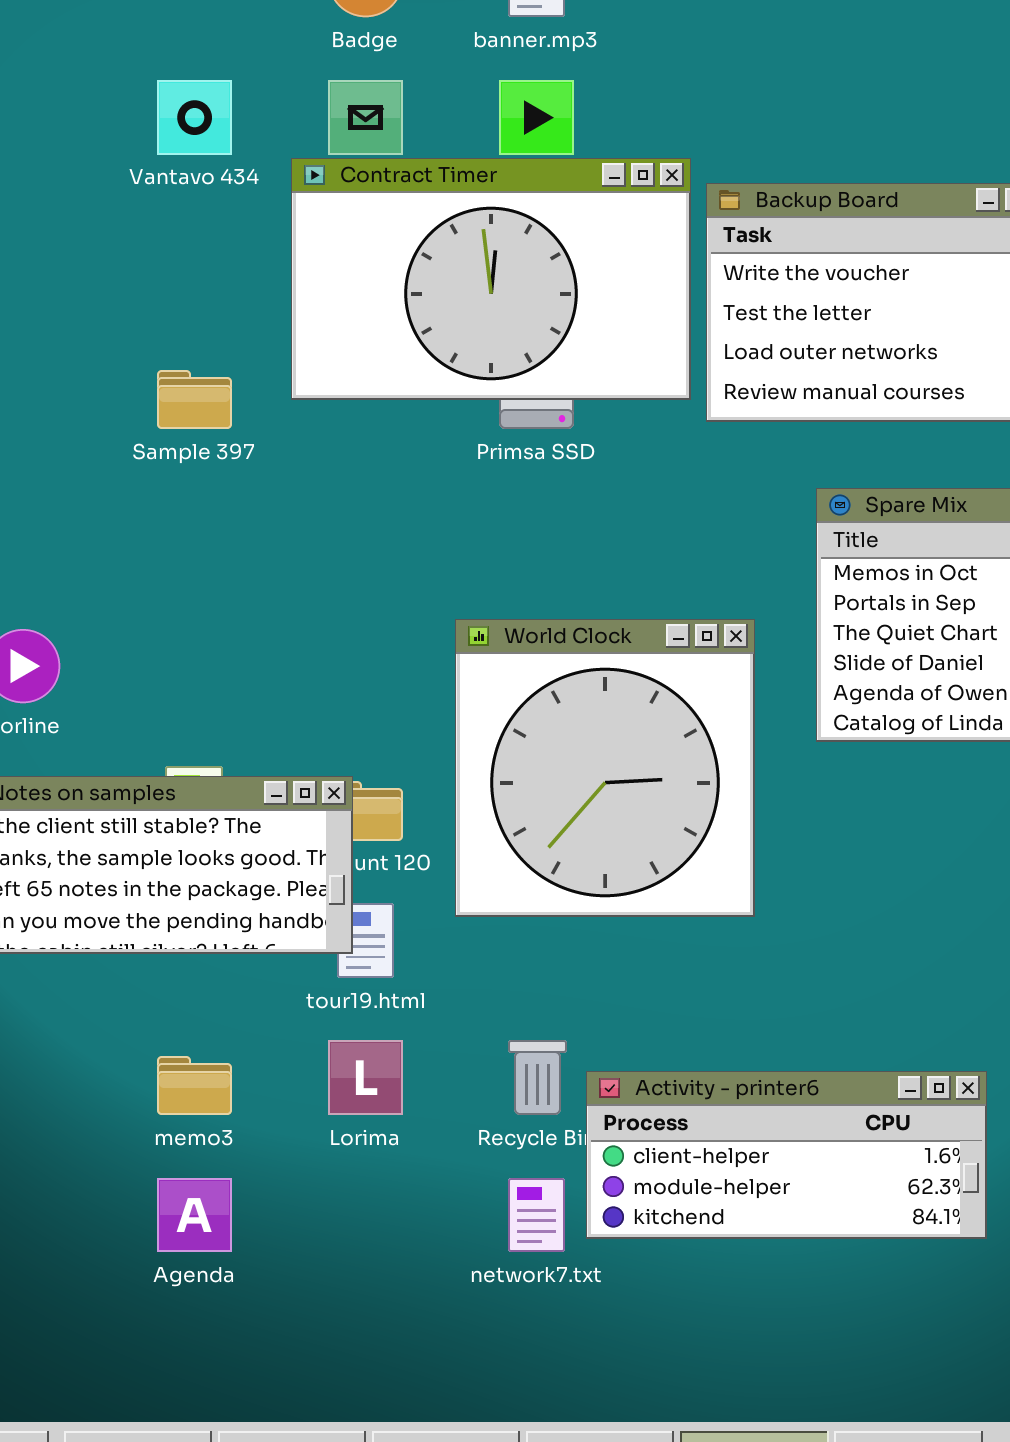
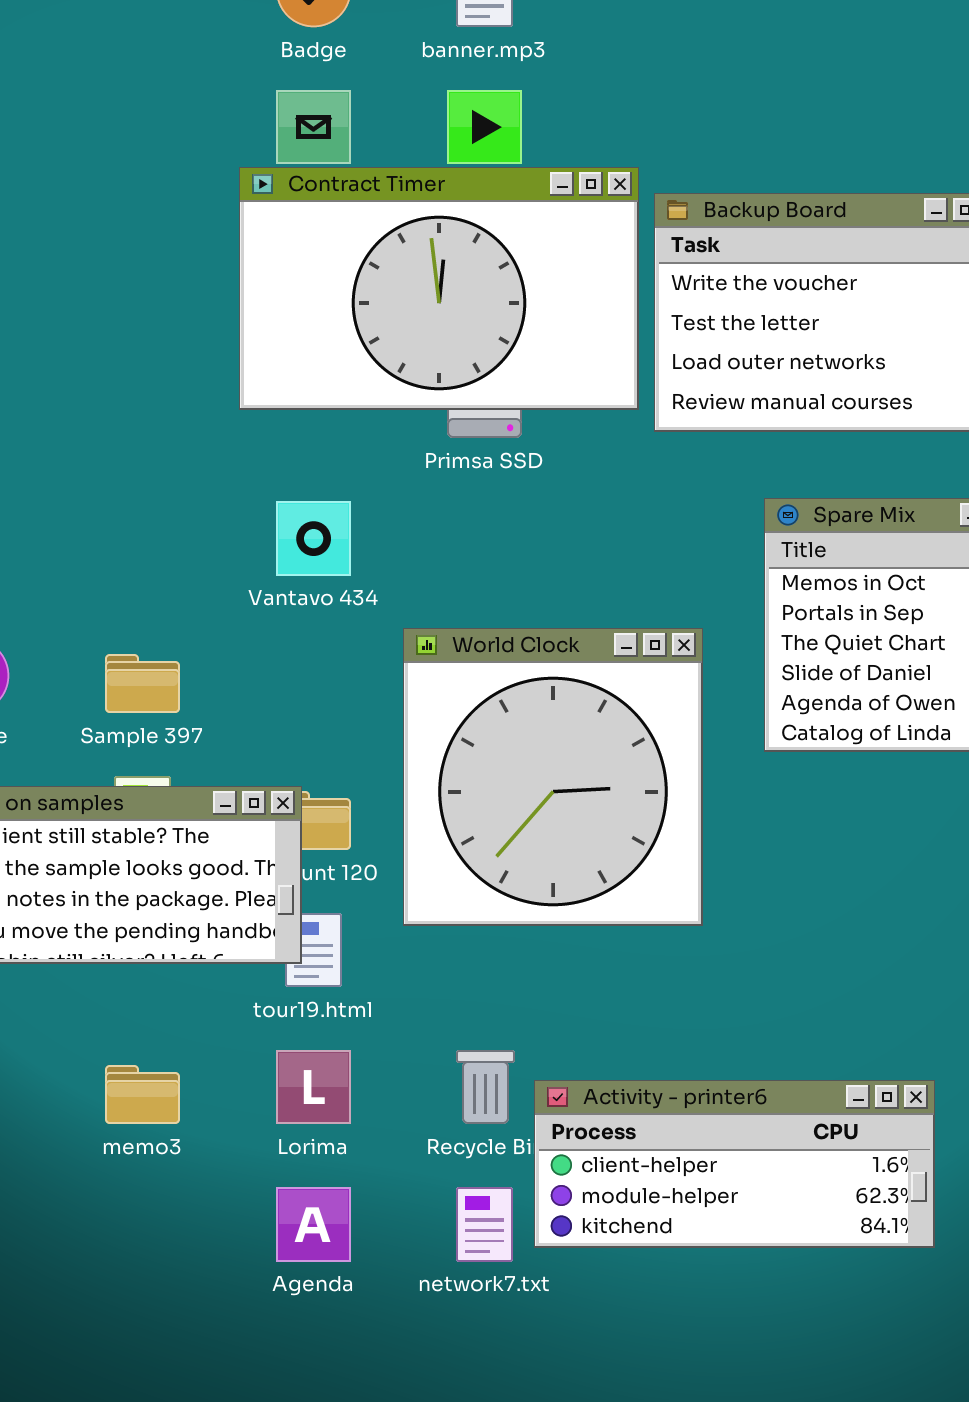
Vantavo 434: [157,80,232,155] -> [276,501,351,576], moved
Sample 397: [157,370,232,429] -> [105,654,180,713], moved
Agenda: [157,1178,232,1252] -> [276,1187,351,1262], moved

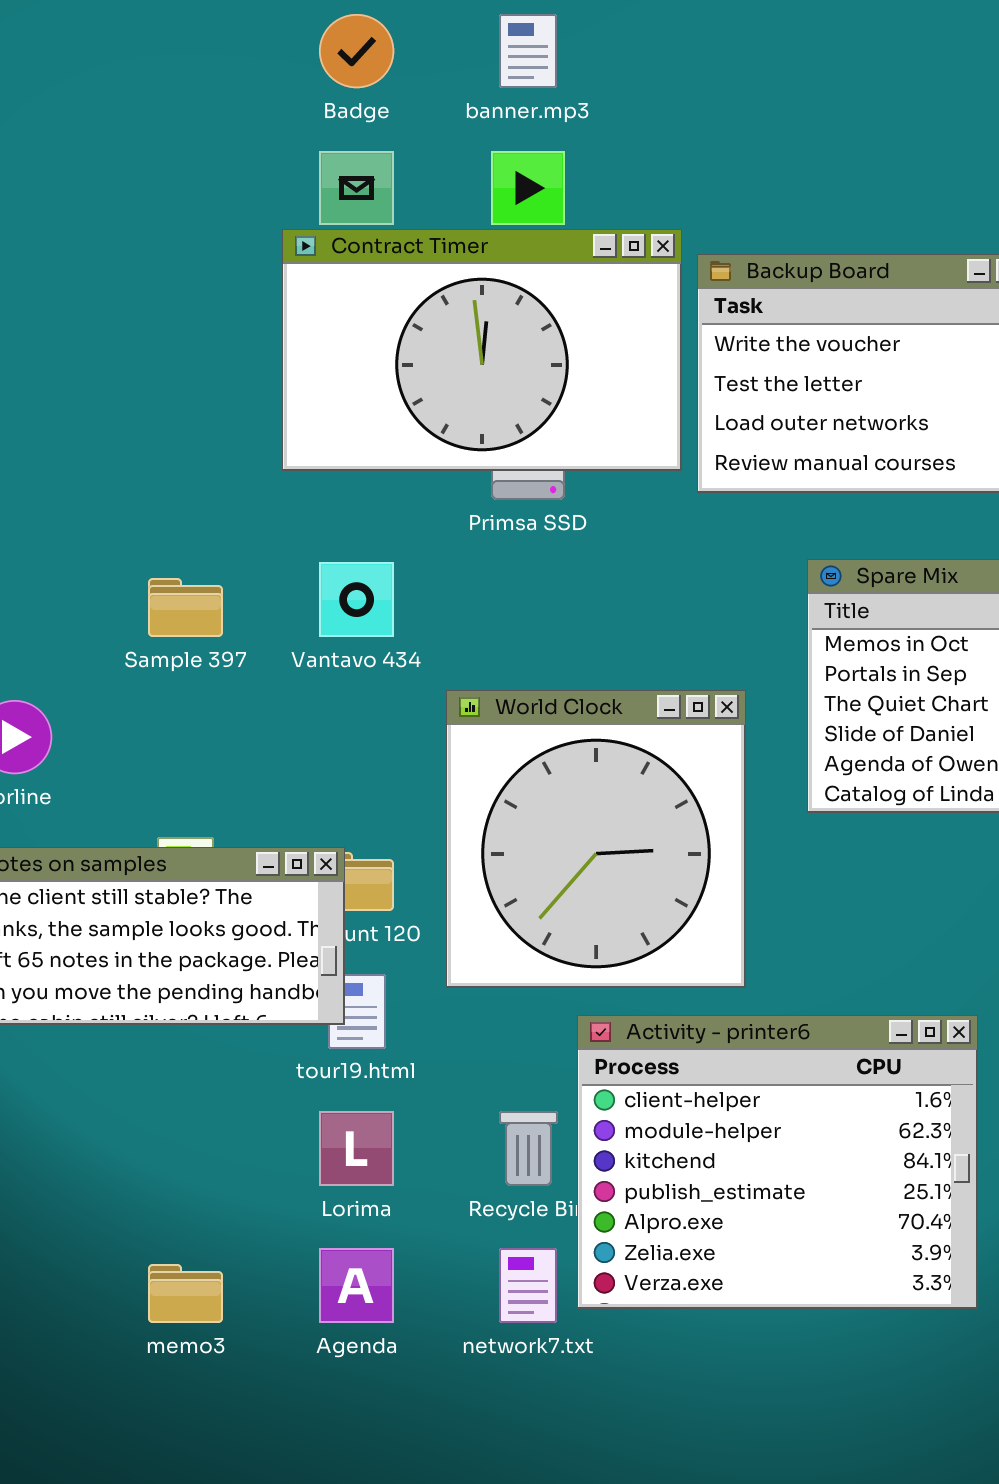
Sample 397: [105,654,180,713] -> [148,578,223,637], moved
memo3: [105,1065,180,1124] -> [148,1264,223,1323], moved
Activity - printer6: [534,1080,935,1248] -> [577,1015,978,1309], resized

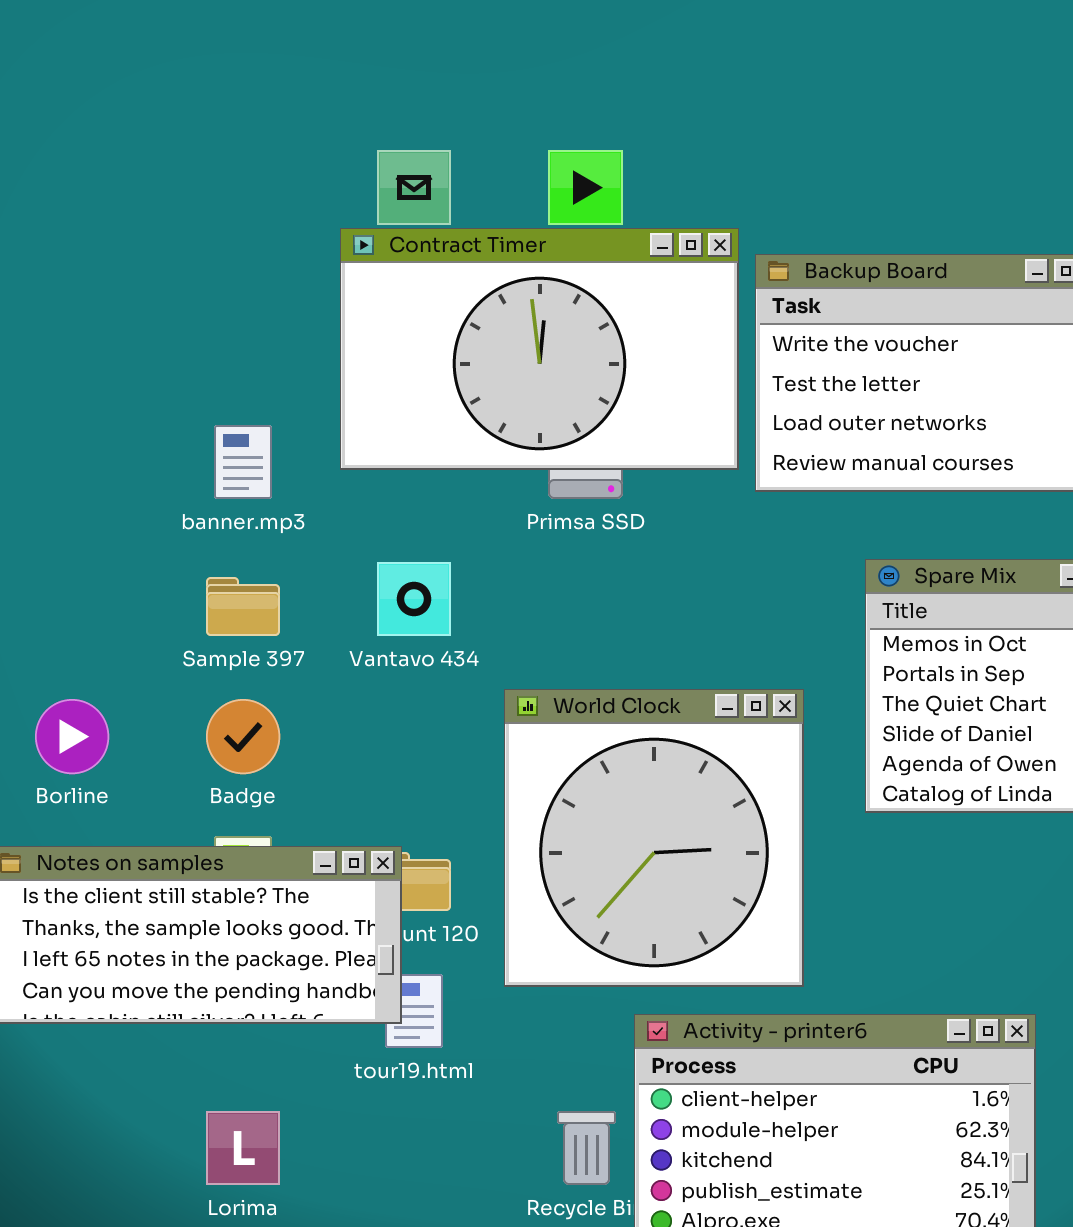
Badge: [319,14,394,88] -> [206,699,280,774], moved
banner.mp3: [499,14,557,88] -> [214,425,272,499], moved
Lorima: [319,1111,394,1186] -> [206,1111,280,1185], moved

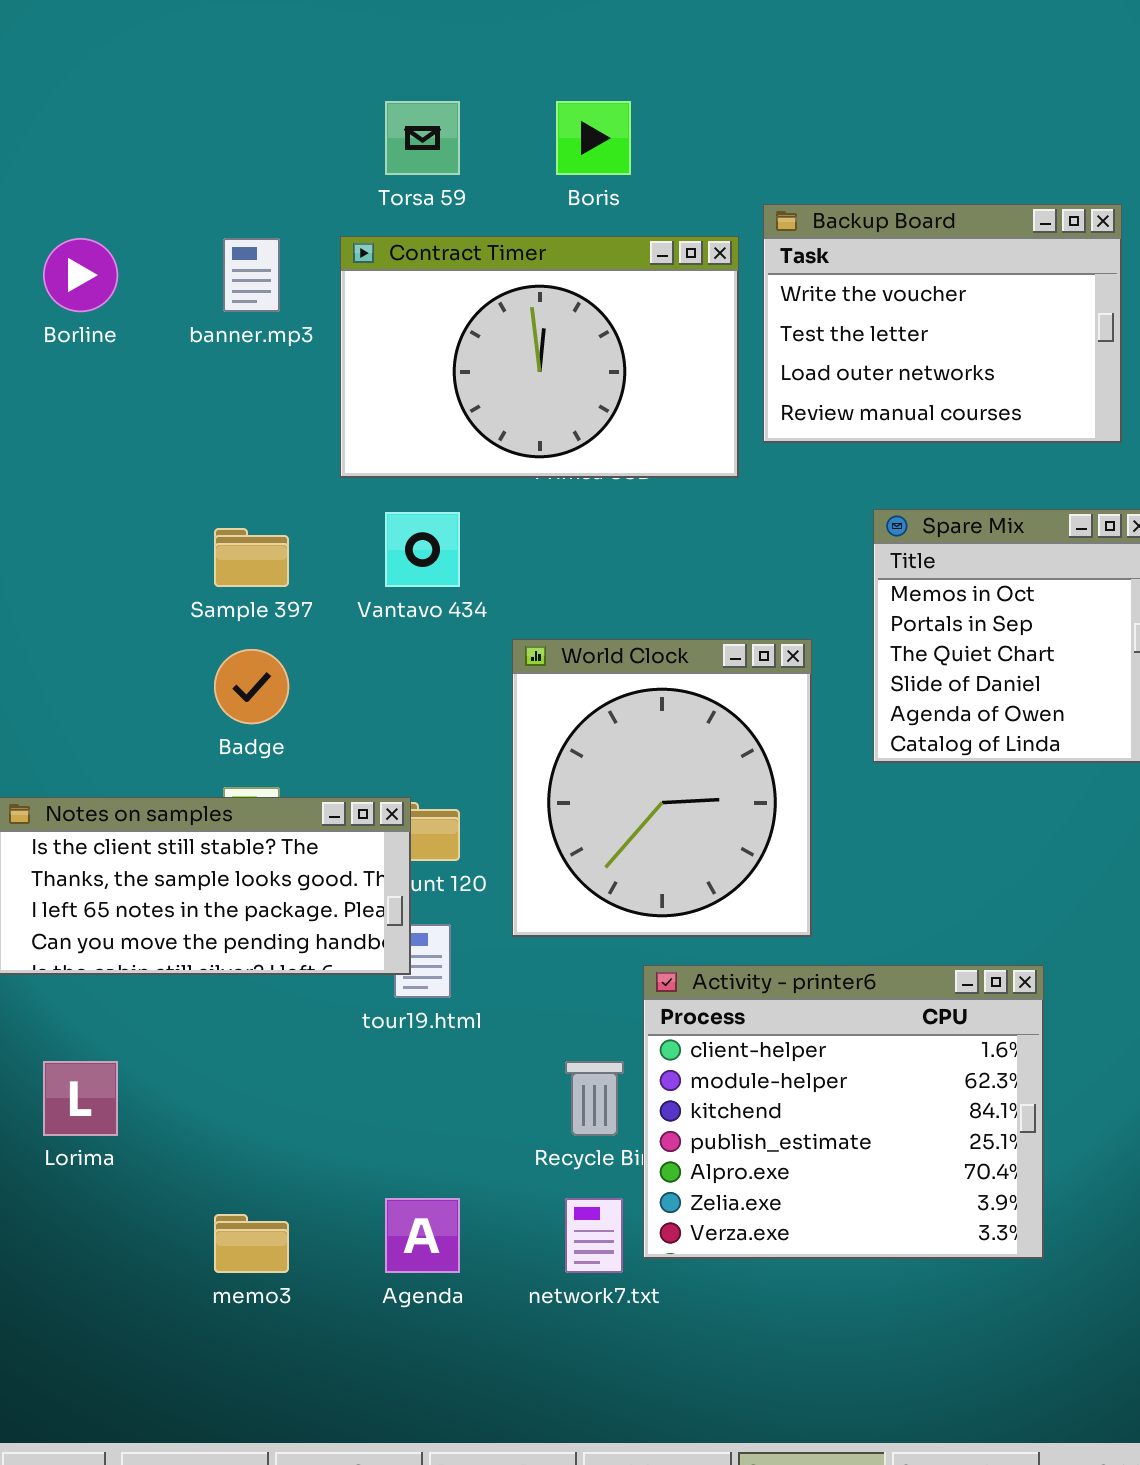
Contract Timer: [340,228,739,470] -> [340,236,739,478], moved
banner.mp3: [214,425,272,499] -> [223,238,280,312], moved
Borline: [35,699,109,774] -> [43,238,118,312], moved
Lorima: [206,1111,280,1185] -> [43,1061,118,1136], moved

